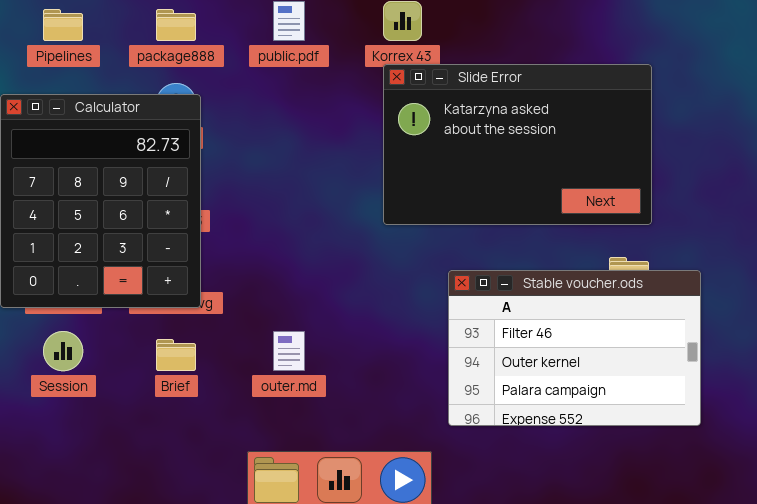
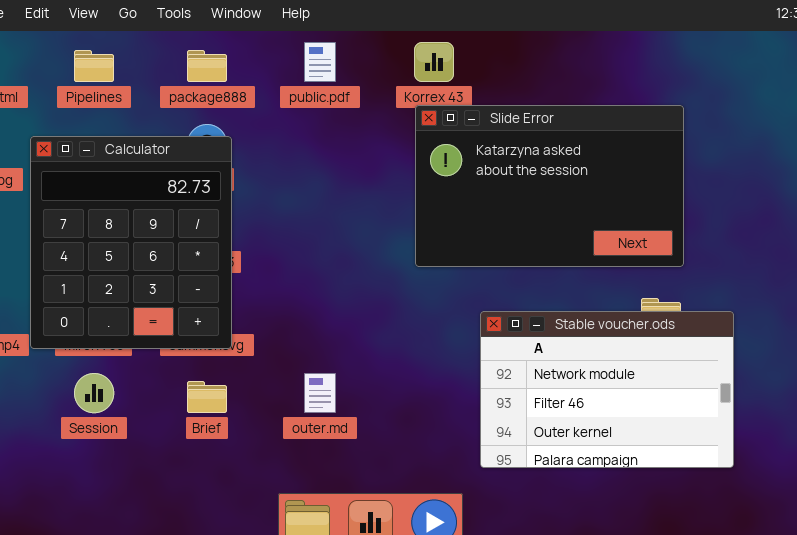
Stable voucher.ods: [448,270,701,426] -> [480,311,734,468], scrolled up 1 row

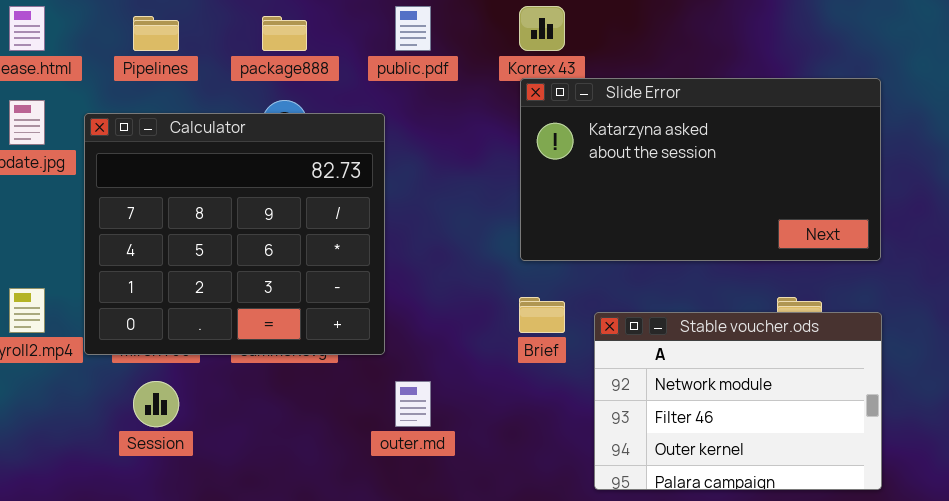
Slide Error: [415,105,684,267] -> [520,78,881,261], resized
Calculator: [30,136,232,349] -> [84,113,385,355], resized
Brief: [187,381,227,413] -> [519,297,565,333], moved

